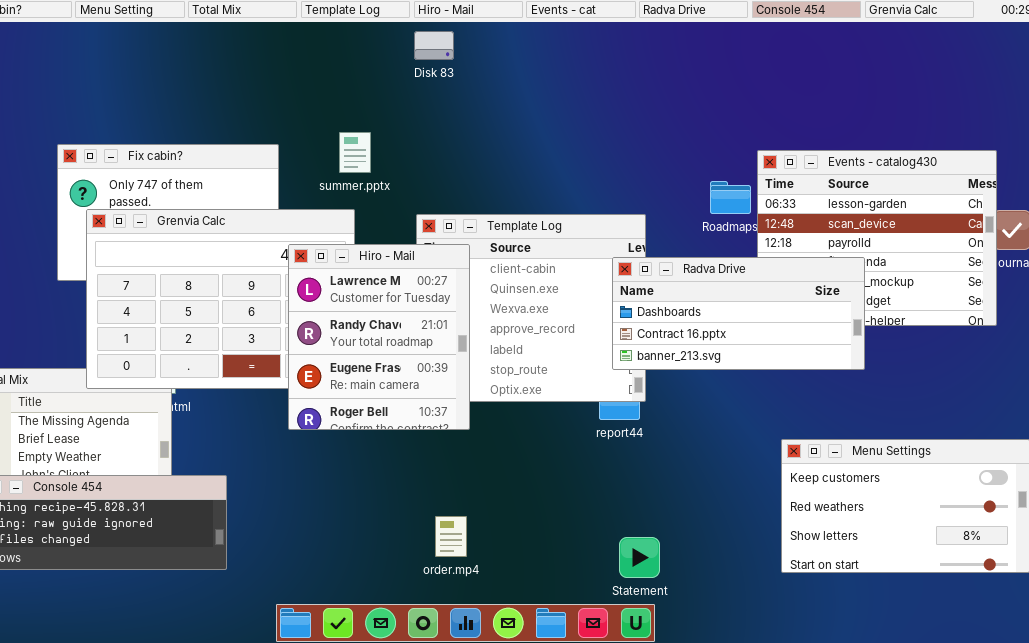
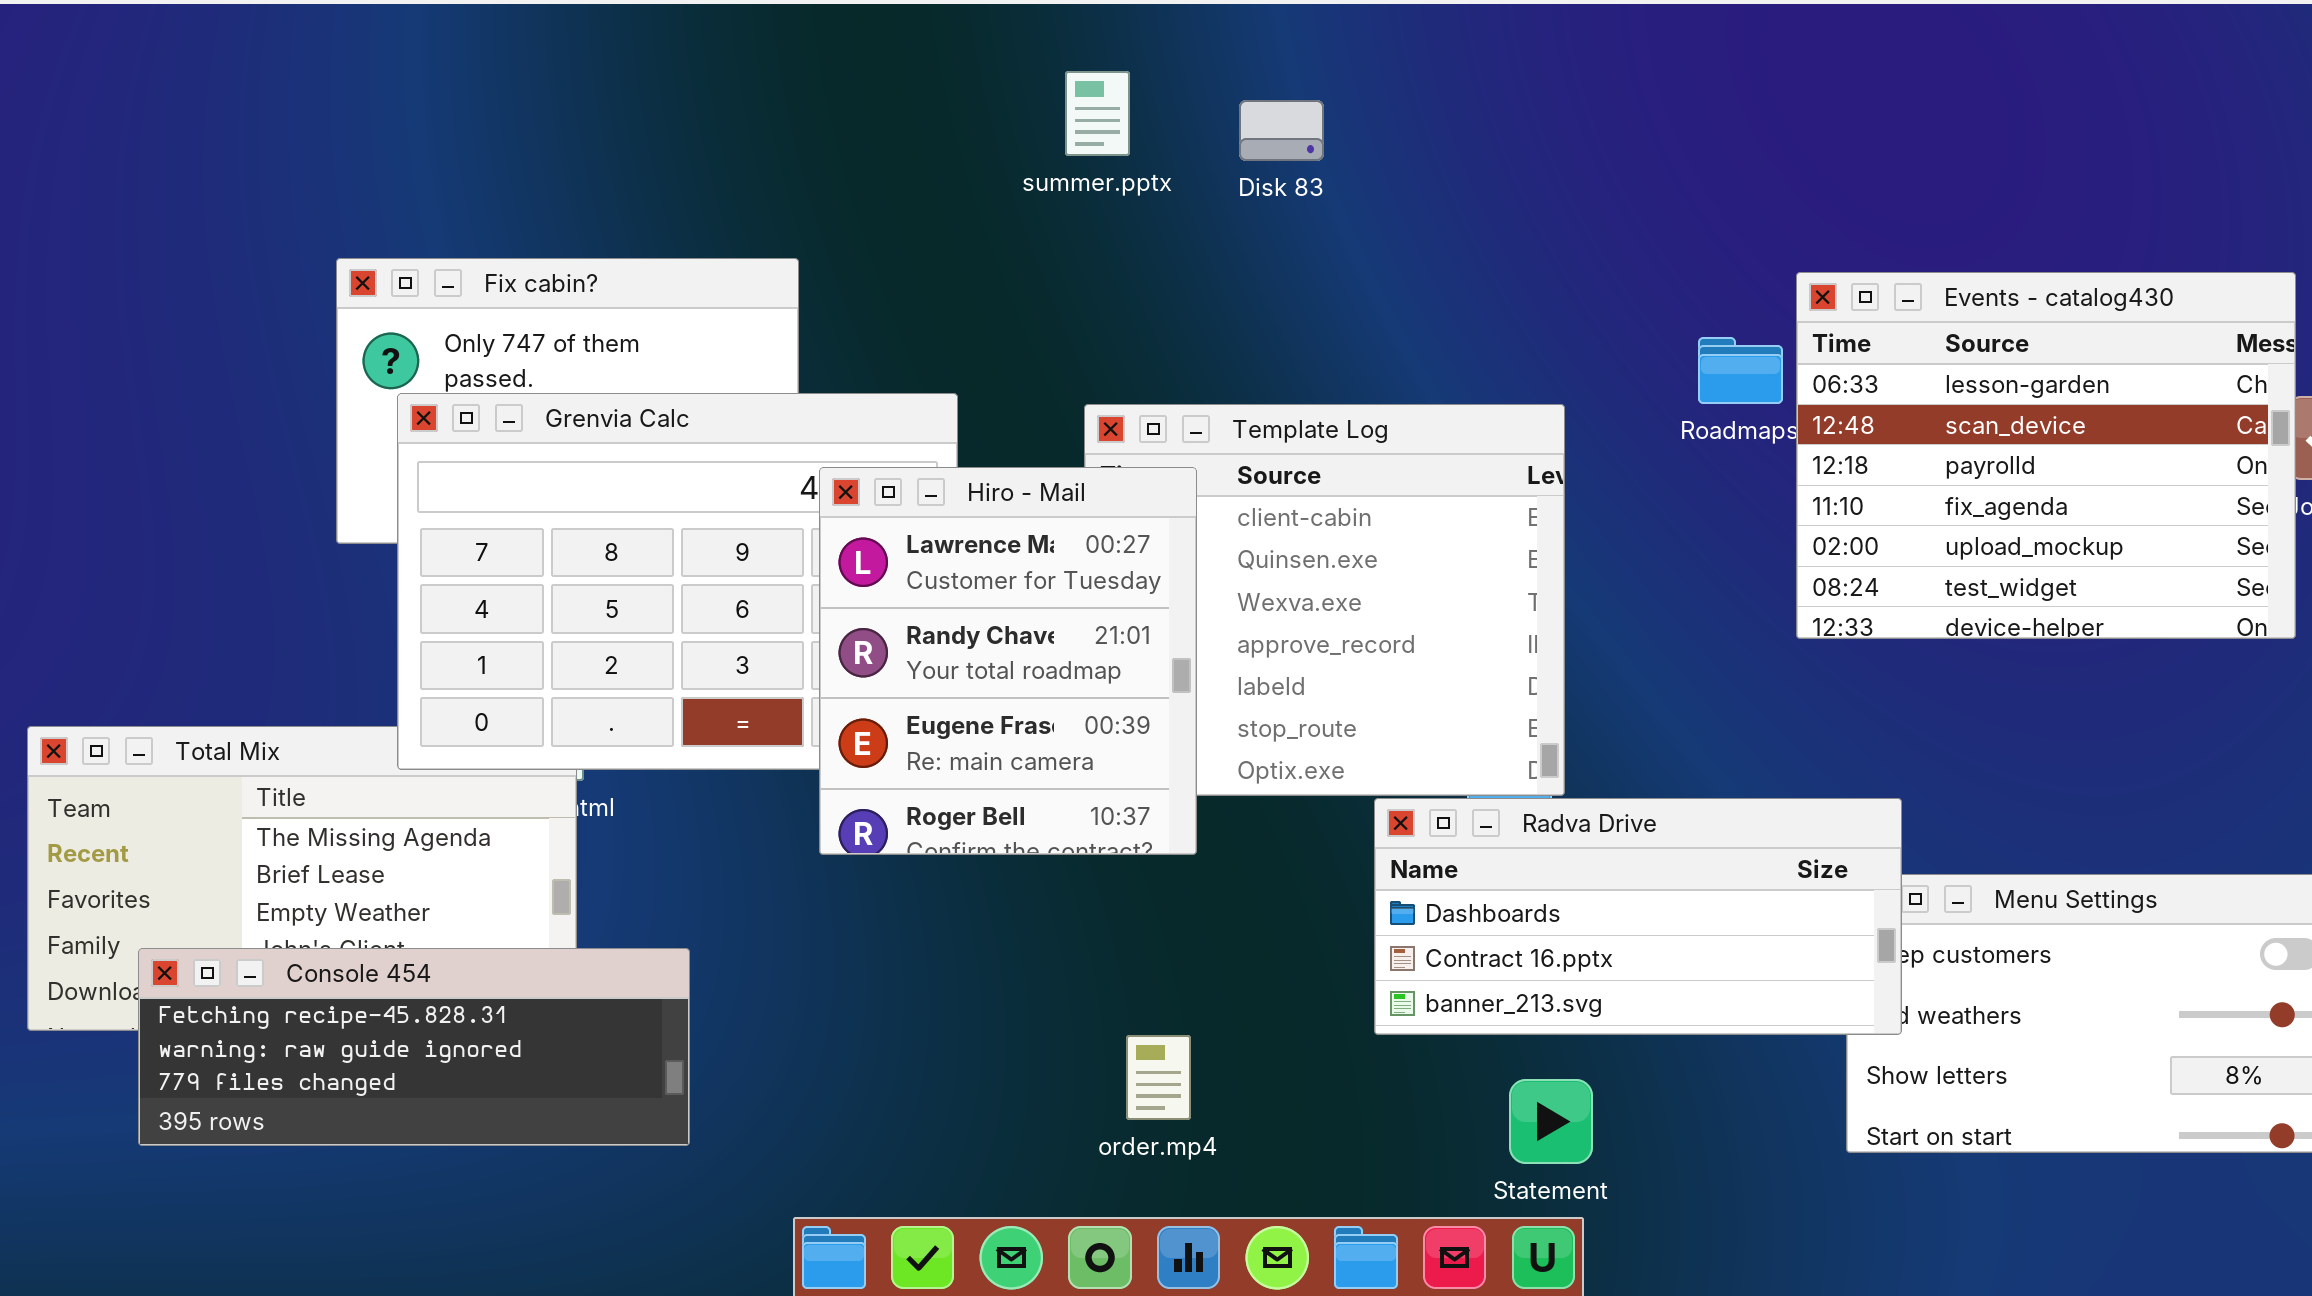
Disk 83: [414,31,454,60] -> [1239,100,1324,161], moved
summer.pptx: [339,132,371,173] -> [1065,71,1130,156], moved
Radva Drive: [612,257,865,370] -> [1374,798,1902,1035], moved

